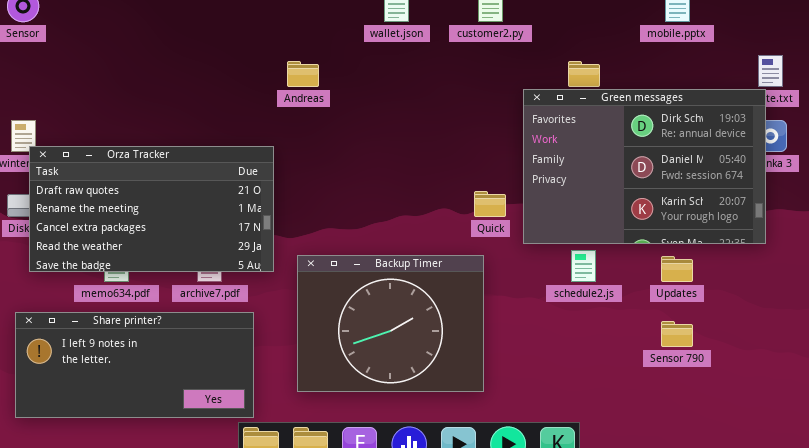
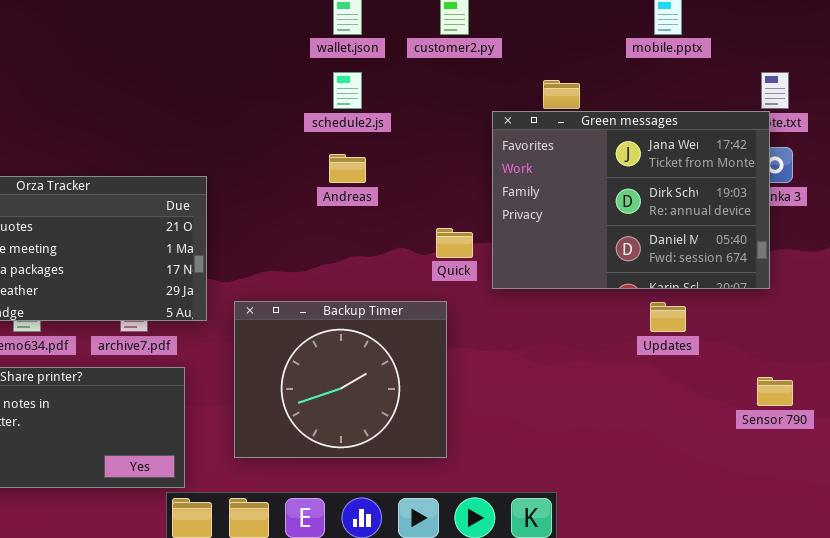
Andreas: [287,61,319,87] -> [329,154,366,183], moved
Green messages: [523,89,766,244] -> [492,111,770,289], scrolled up 1 row
schedule2.js: [571,250,596,282] -> [333,72,362,109], moved
Sensor 790: [661,321,693,347] -> [757,377,793,406], moved

